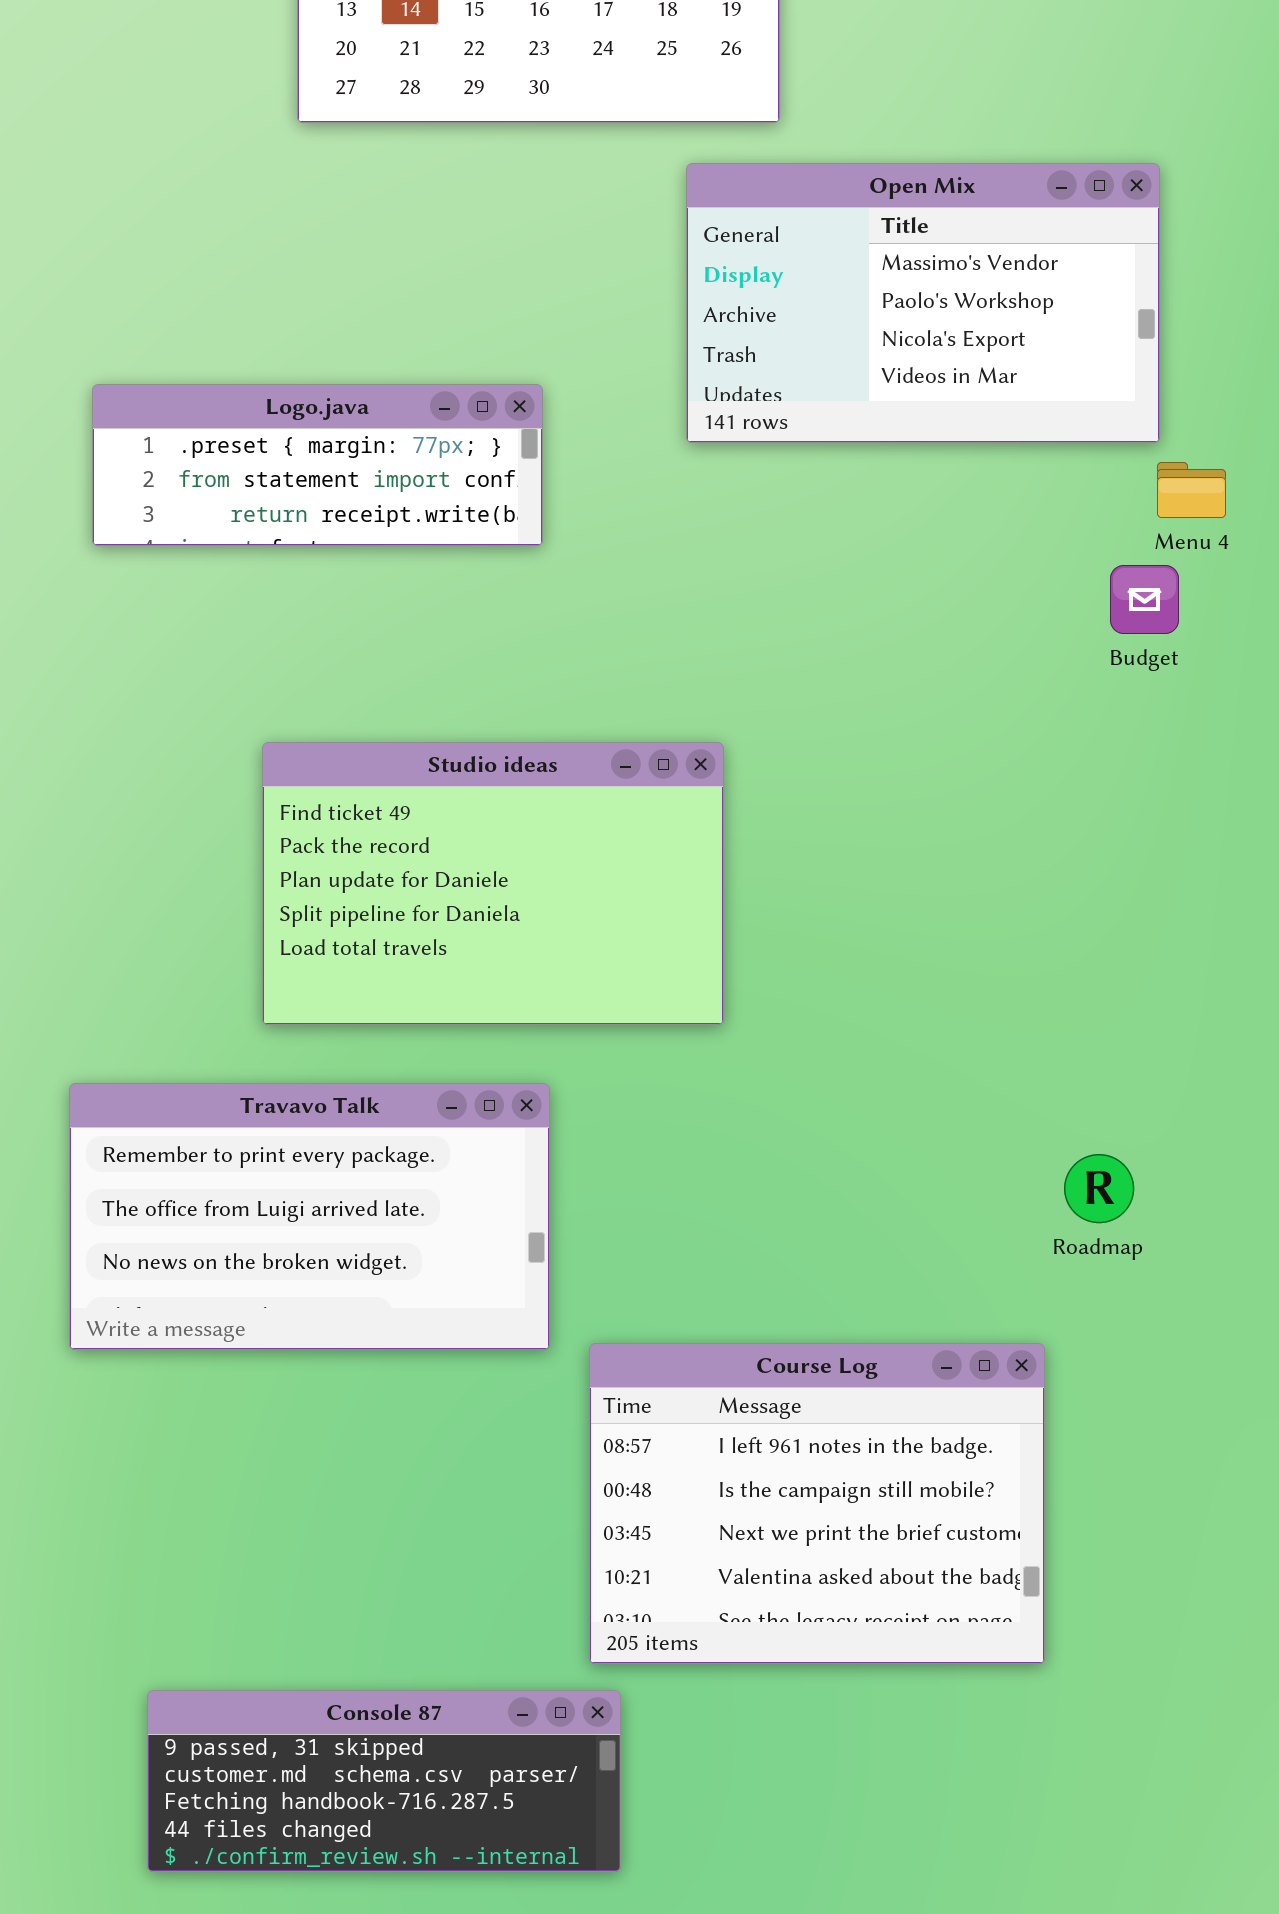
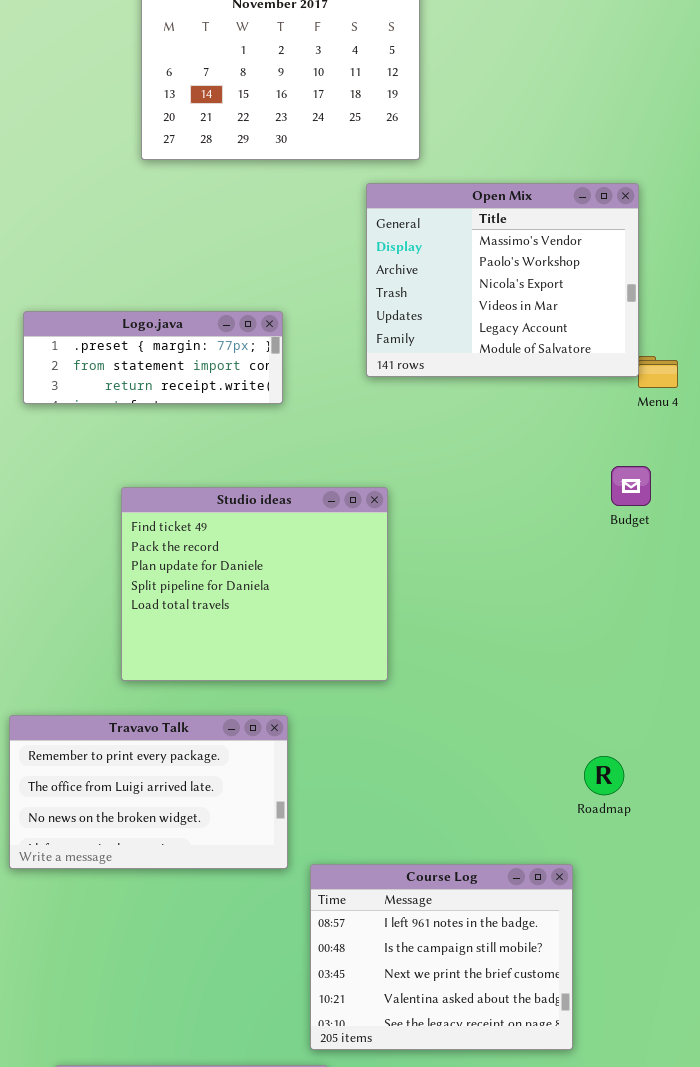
Open Mix: [686,163,1160,443] -> [366,183,639,377], resized
Budget: [1110,565,1179,634] -> [611,466,651,506], moved
Studio ideas: [262,742,724,1025] -> [121,487,388,681], resized

